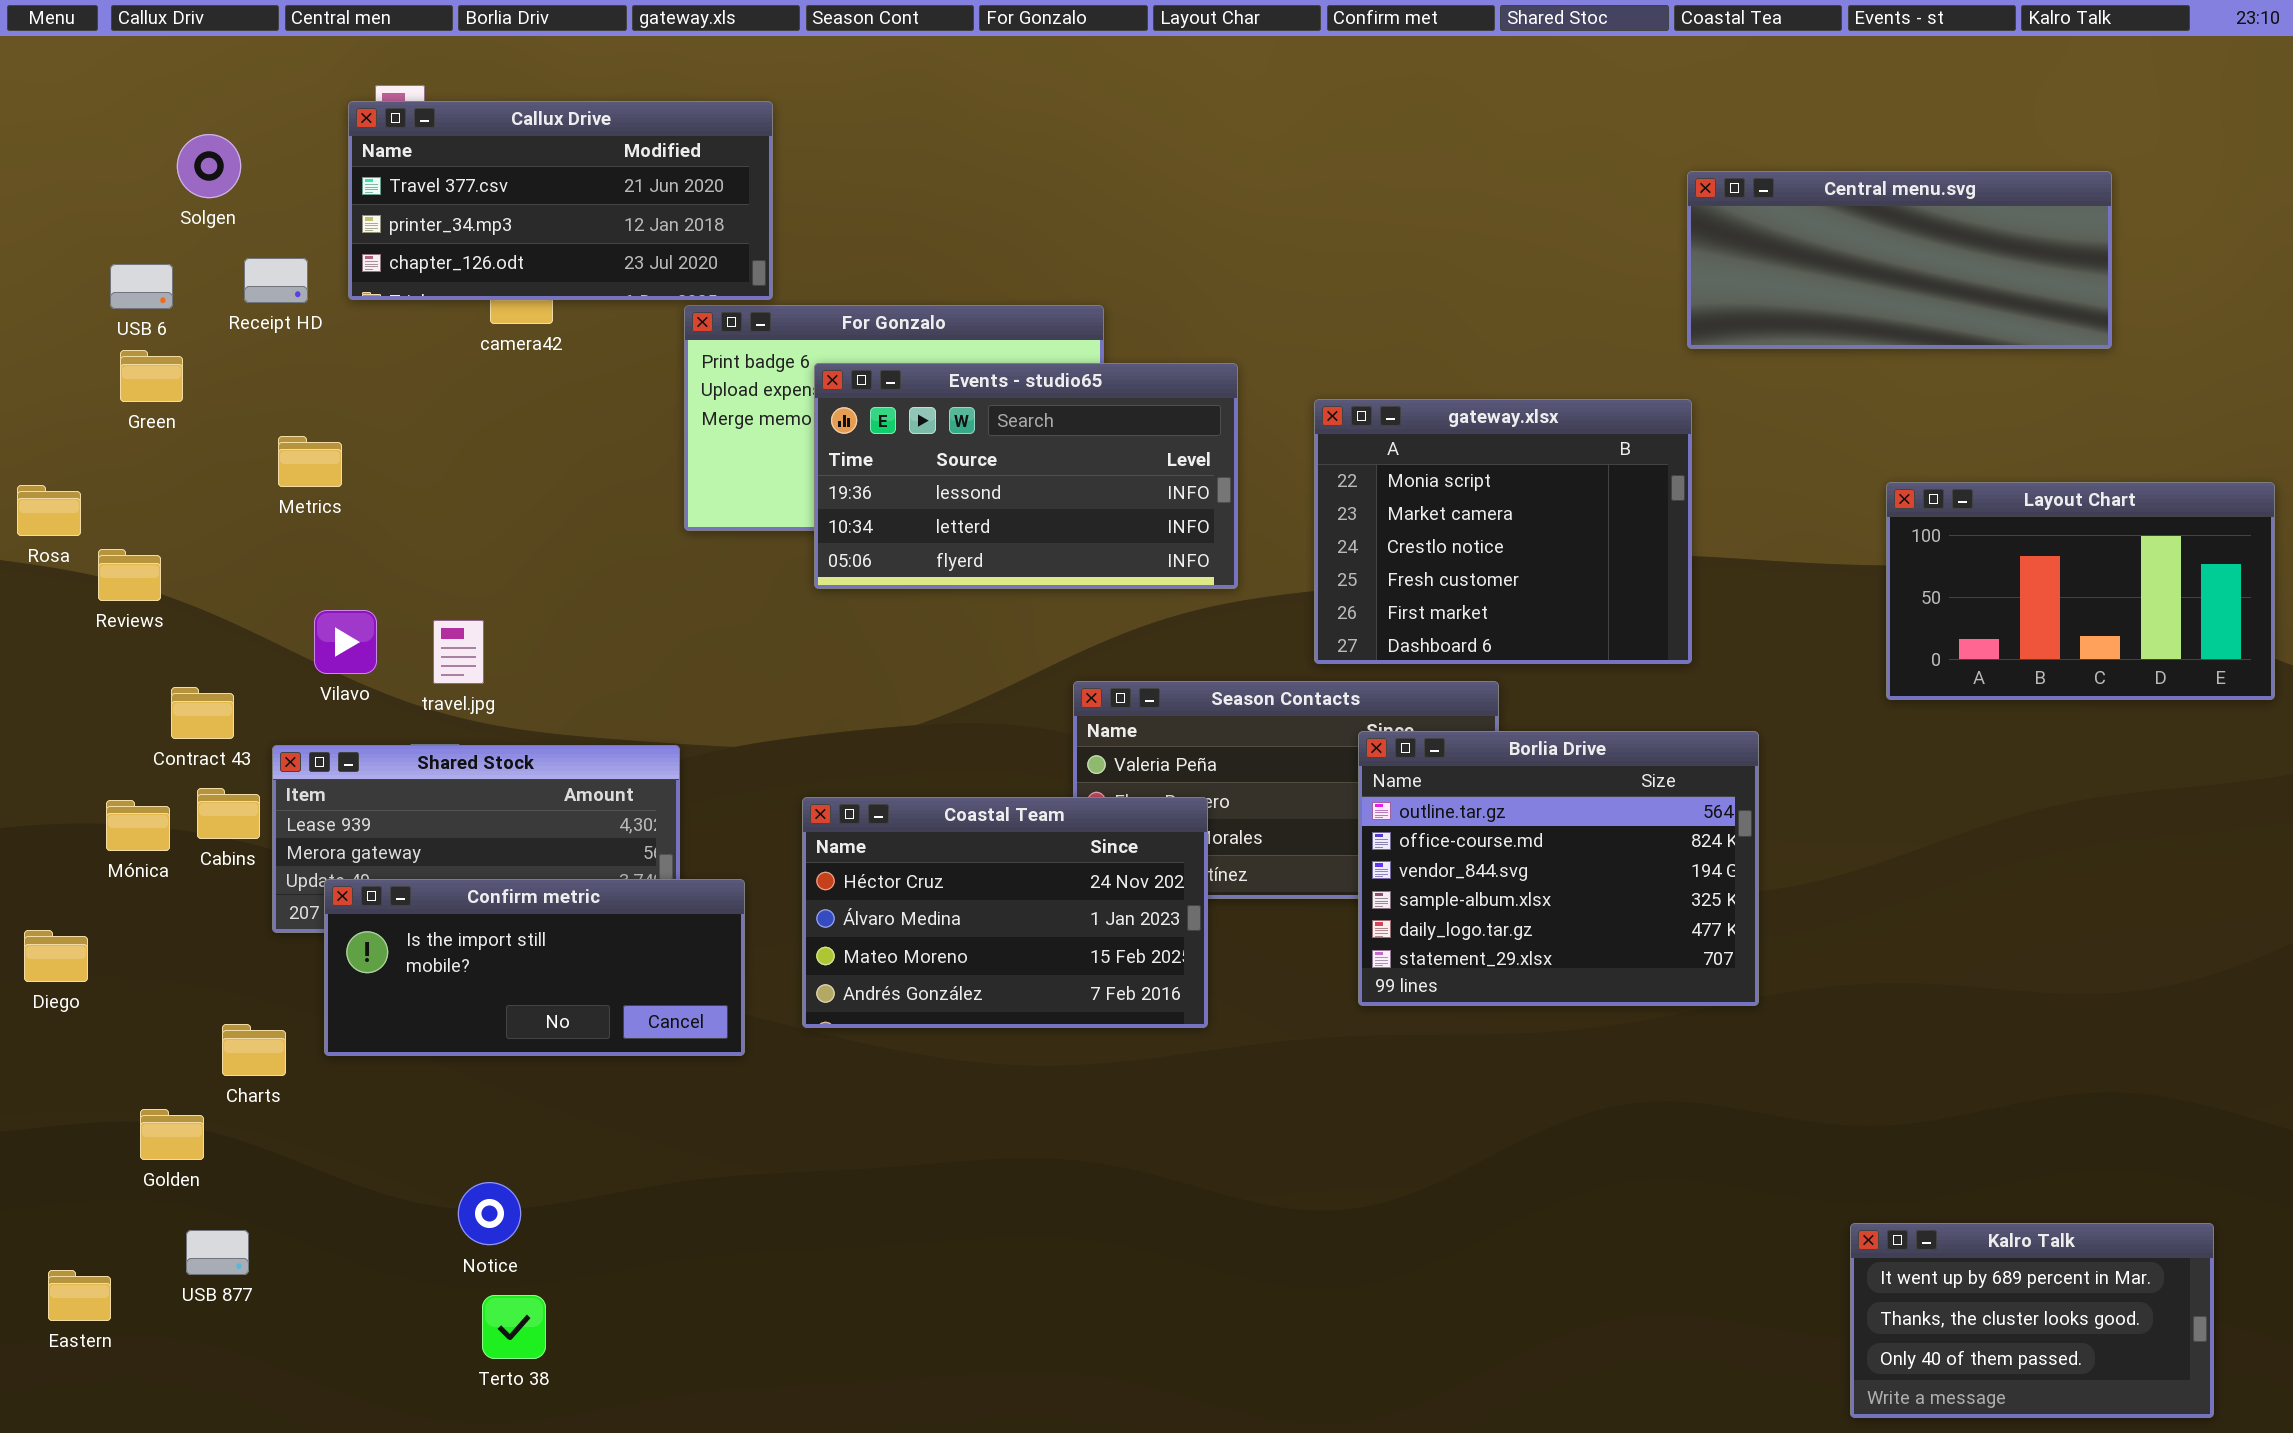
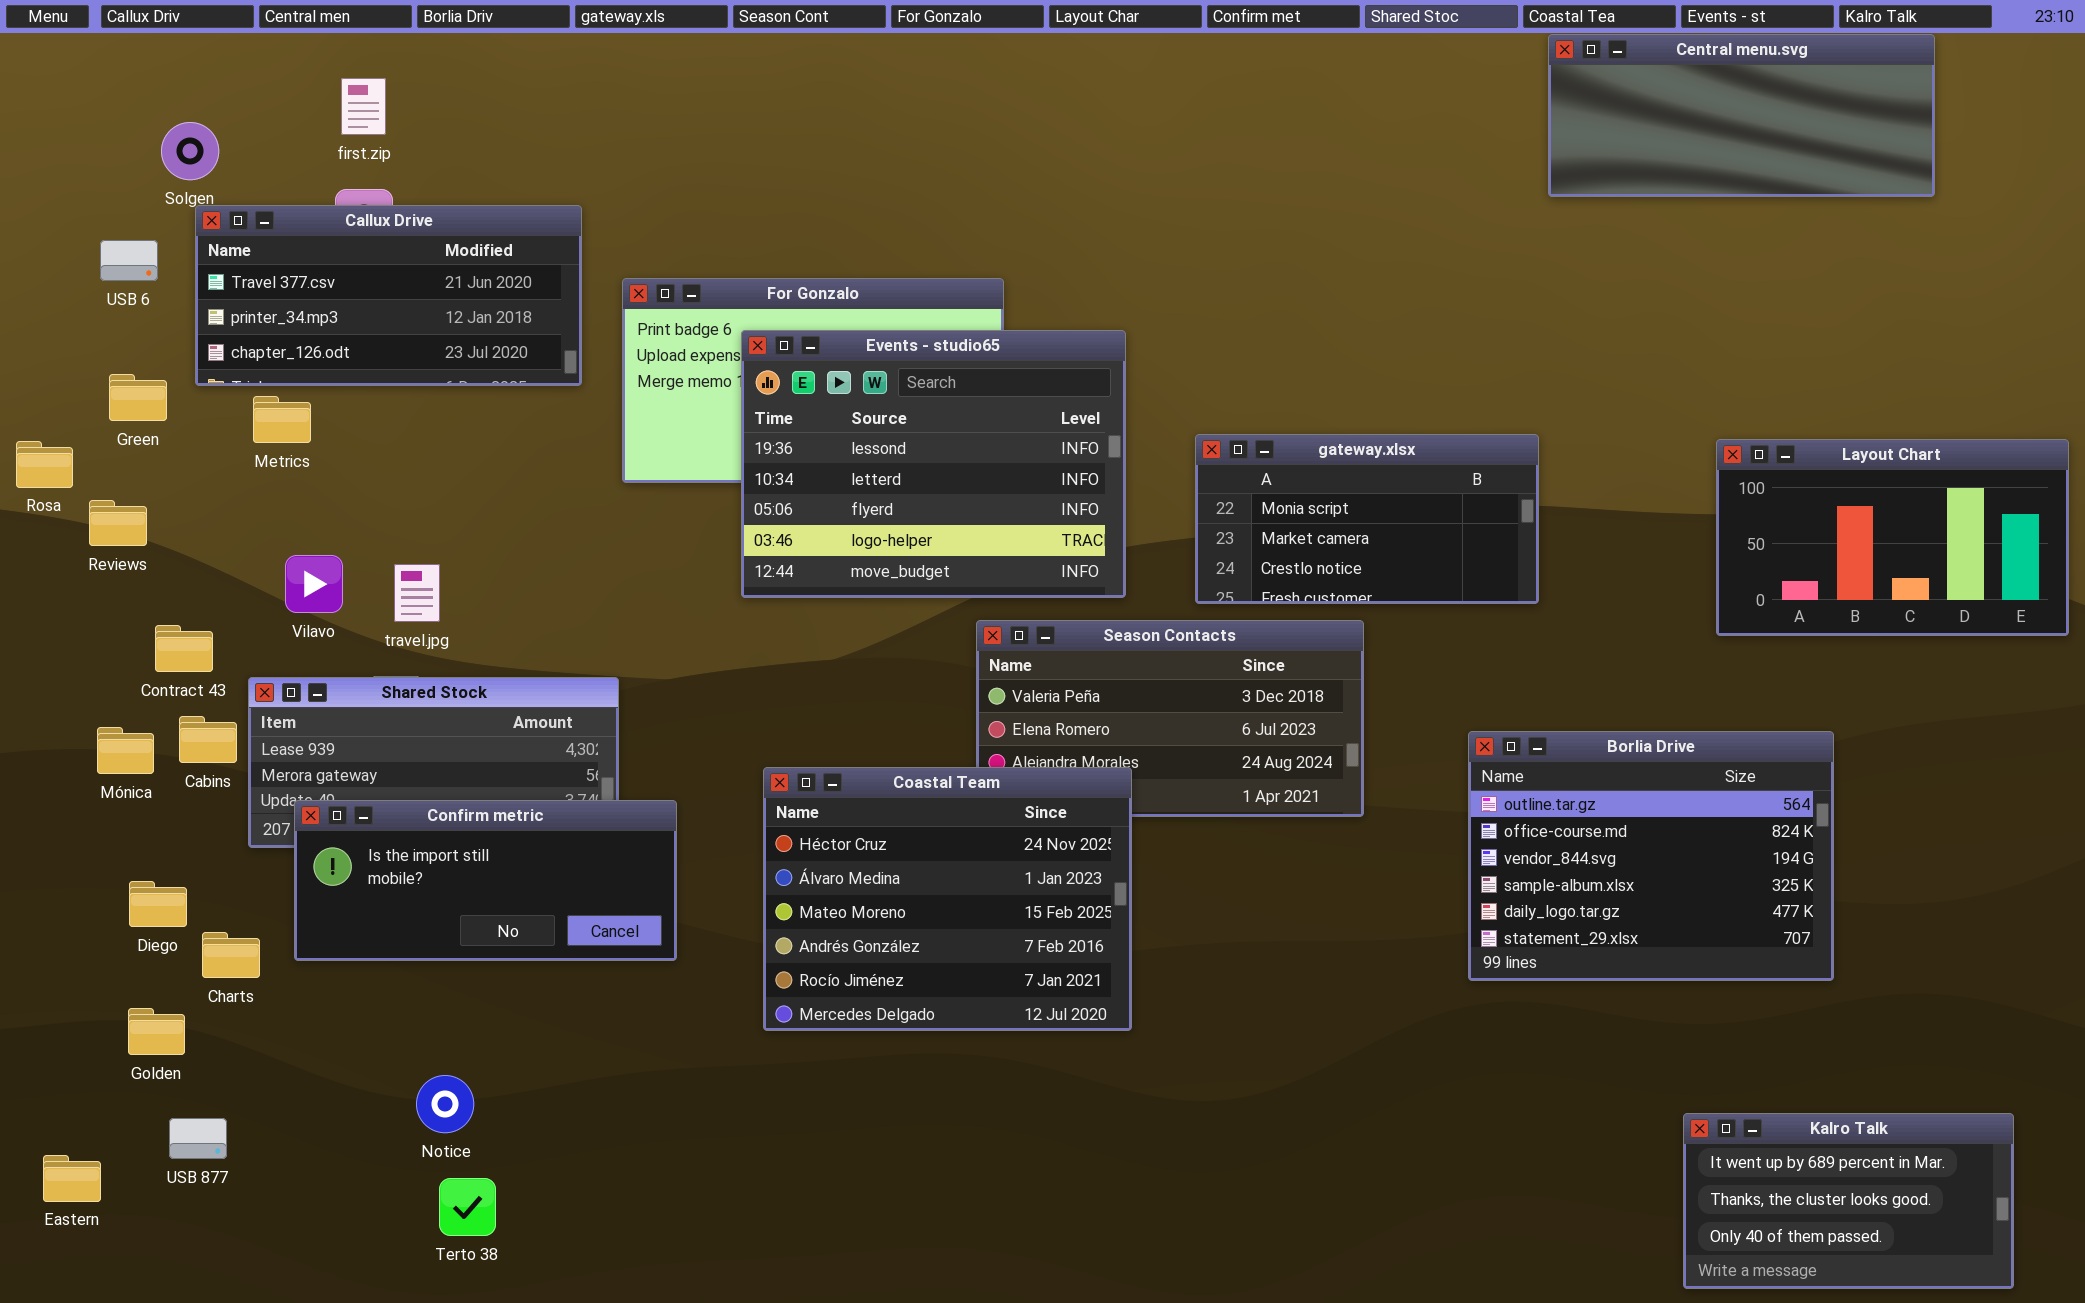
Callux Drive: [348,101,773,300] -> [195,205,582,386], moved
Central menu.svg: [1687,171,2112,349] -> [1548,34,1935,197], moved
Green: [120,350,183,402] -> [109,374,167,421], moved
Events - studio65: [814,363,1238,589] -> [741,330,1126,598], resized
gateway.xlsx: [1314,399,1692,664] -> [1195,434,1539,604], resized
Borlia Drive: [1358,731,1759,1006] -> [1468,731,1834,981], moved
Coastal Team: [802,797,1208,1028] -> [763,767,1132,1031], moved, resized
Diego: [24,930,88,982] -> [129,881,187,927], moved

